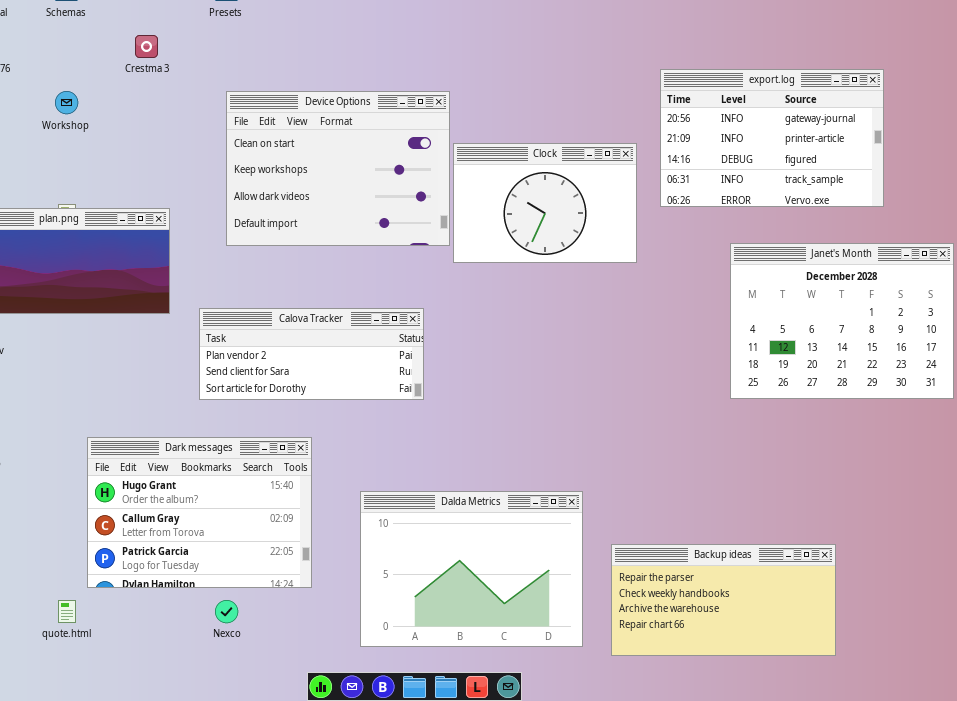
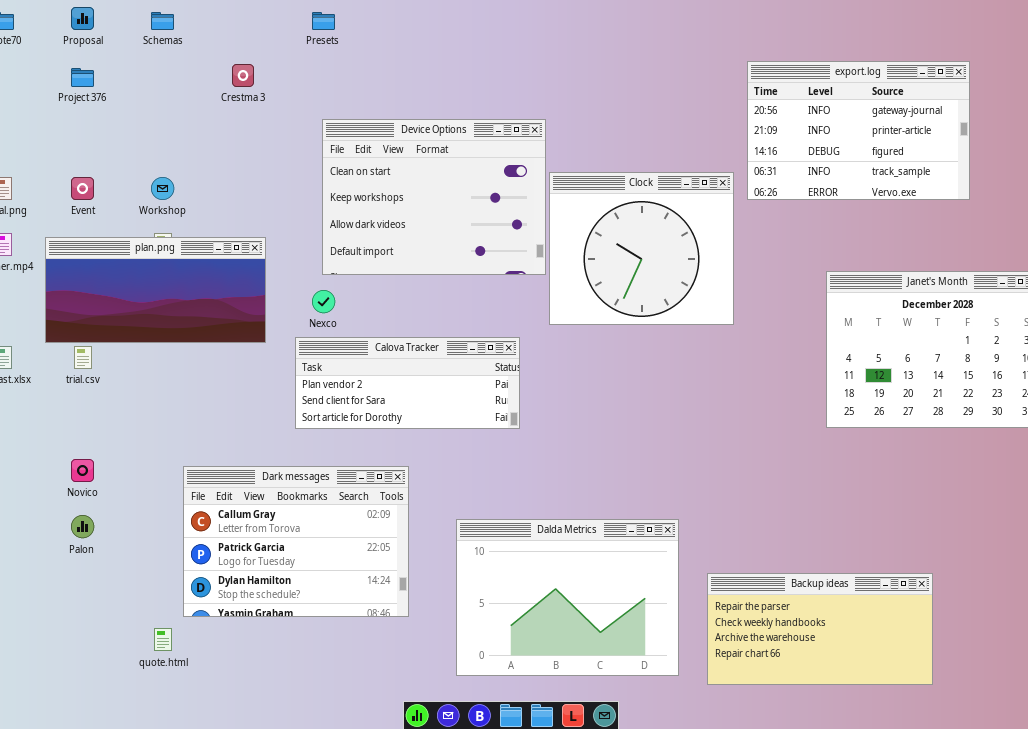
export.log: [660,69,884,207] -> [747,61,970,200], moved
Workshop: [55,91,78,114] -> [151,177,174,200], moved
Clock: [453,143,637,263] -> [549,172,734,325], resized
Dark messages: [87,437,312,588] -> [183,466,409,617], scrolled down 1 row
Nexco: [215,600,238,623] -> [312,290,335,313], moved

